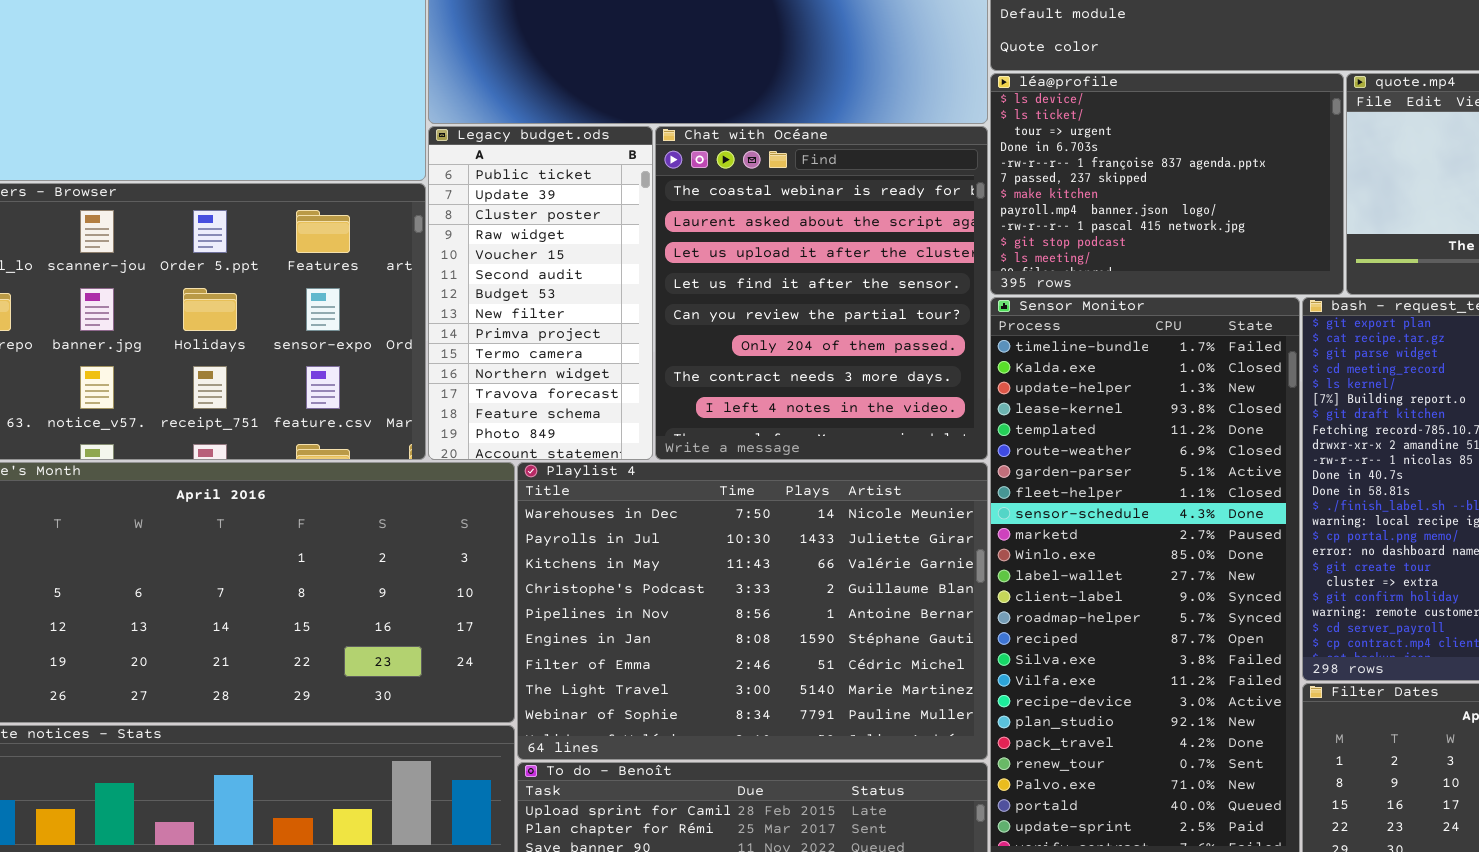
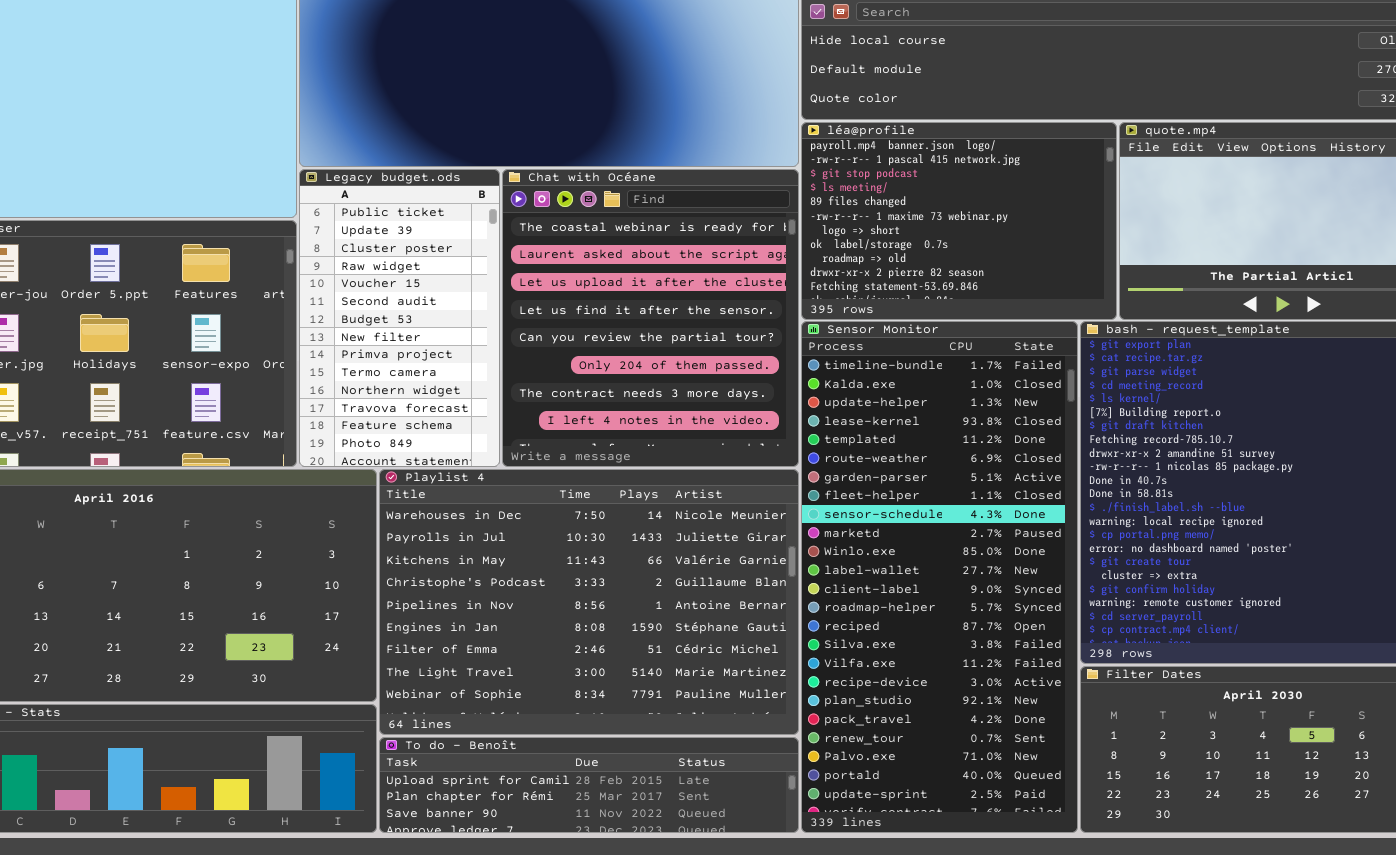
léa@profile: [990,73,1344,295] -> [801,122,1117,320], scrolled down 7 rows

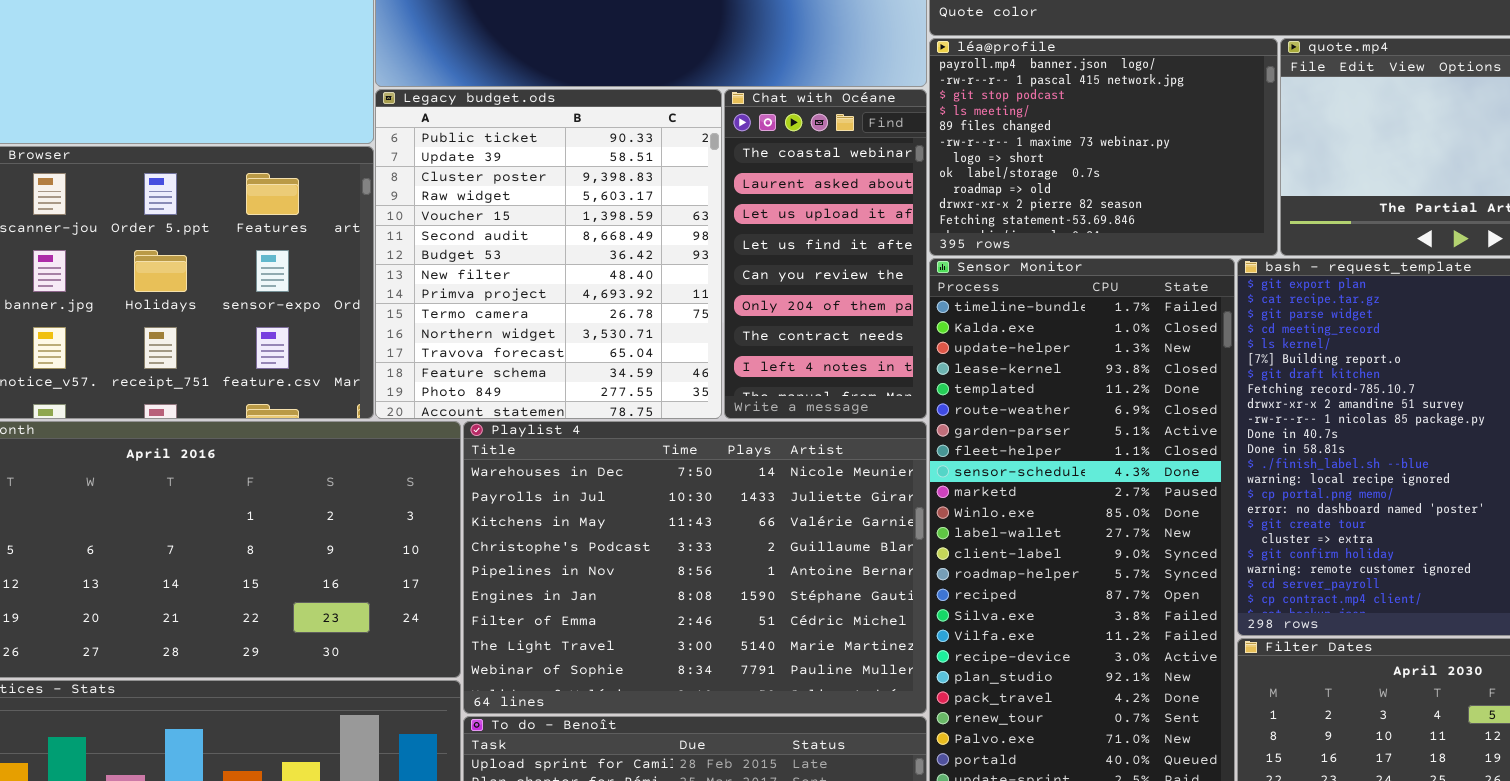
Legacy budget.ods: [299,169,500,467] -> [375,89,722,419], resized
Chat with Océane: [502,169,799,467] -> [724,89,927,419], resized

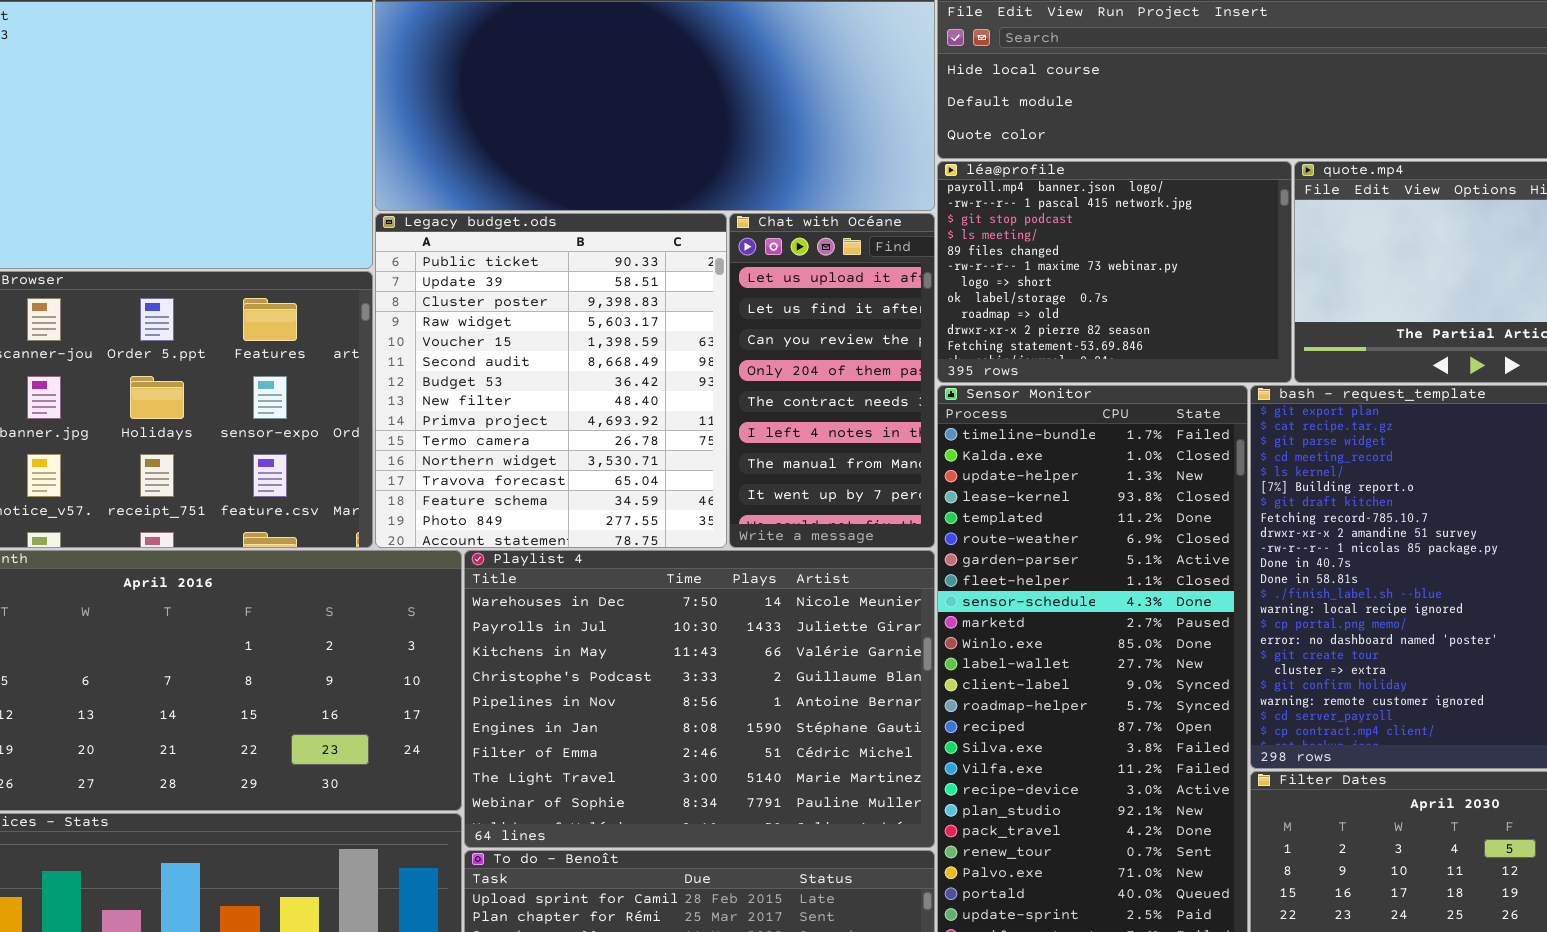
Chat with Océane: [724,89,927,419] -> [729,213,935,548], scrolled down 2 rows

